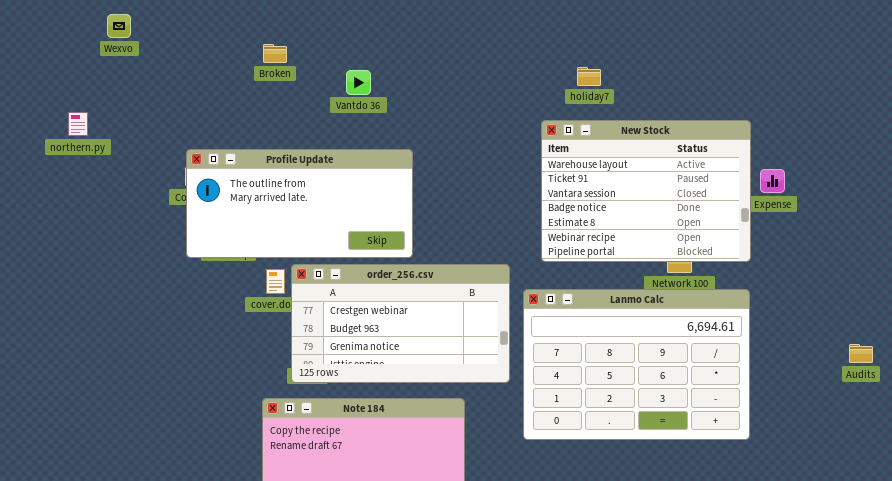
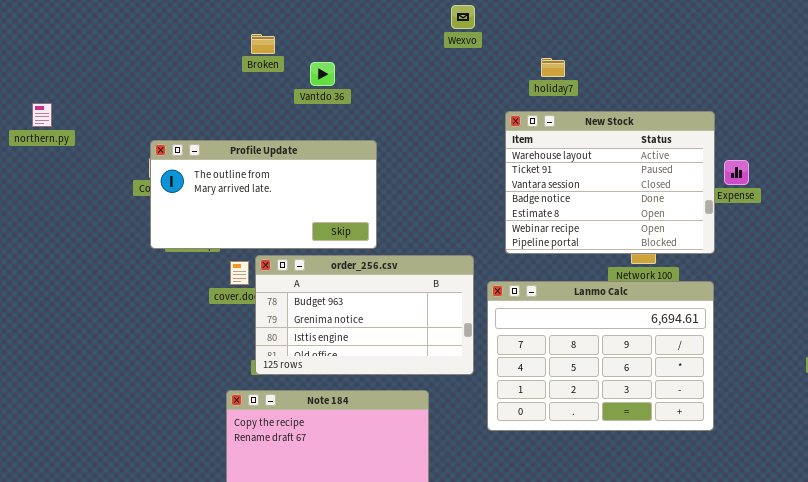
Wexvo: [107,14,131,38] -> [451,5,475,29], moved
Broken: [263,44,287,63] -> [251,34,275,54], moved
order_256.csv: [291,264,510,383] -> [255,255,474,375], scrolled down 1 row

